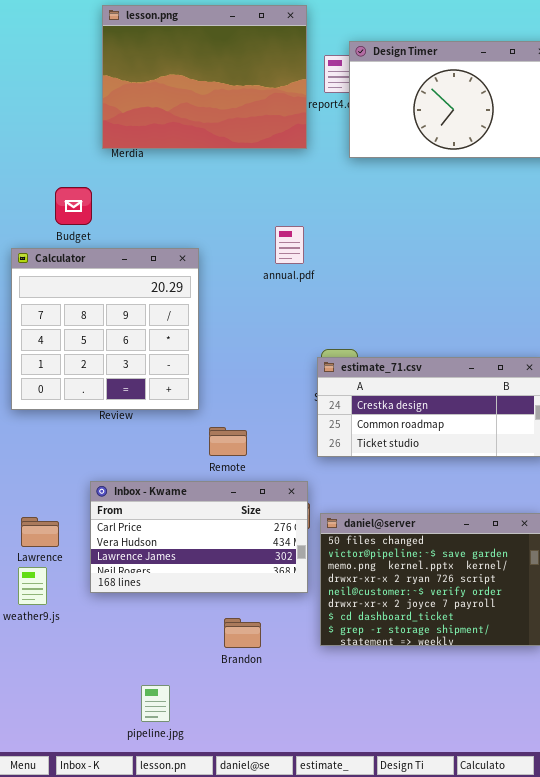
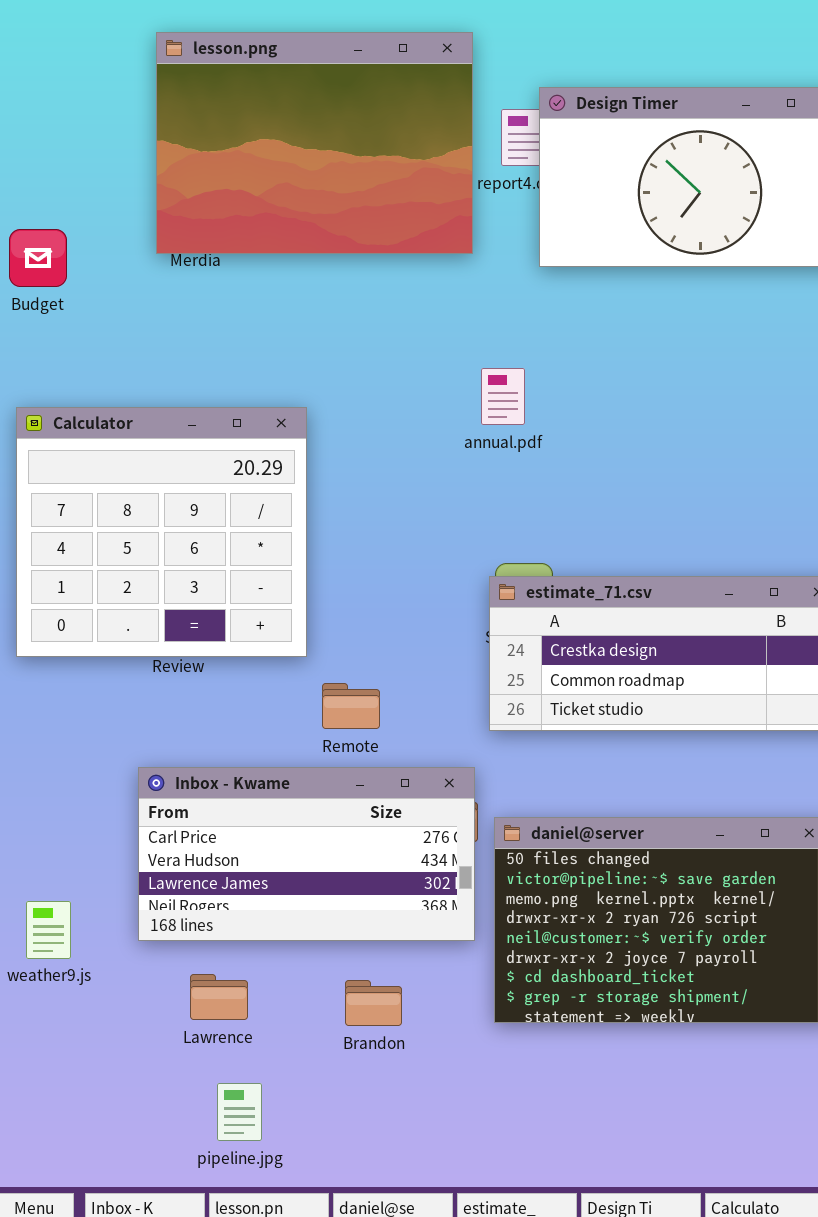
Budget: [55,187,92,225] -> [9,229,67,287], moved
annual.pdf: [275,226,304,264] -> [481,368,525,425], moved
Lawrence: [21,517,59,547] -> [190,974,248,1020], moved

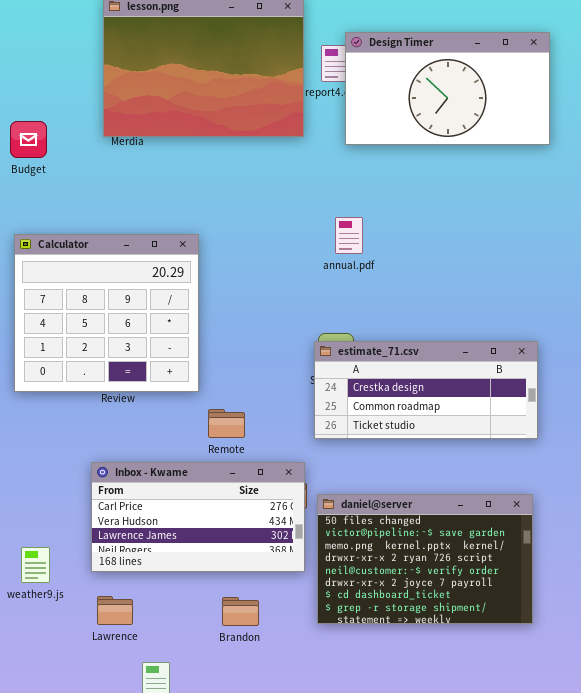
annual.pdf: [481,368,525,425] -> [335,217,363,254], moved
Lawrence: [190,974,248,1020] -> [97,596,133,625], moved

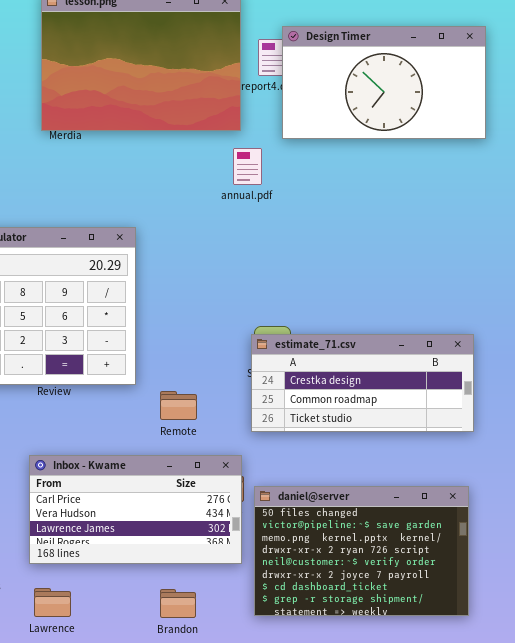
annual.pdf: [335,217,363,254] -> [233,148,262,185], moved
Remote: [208,409,245,438] -> [160,391,197,420], moved

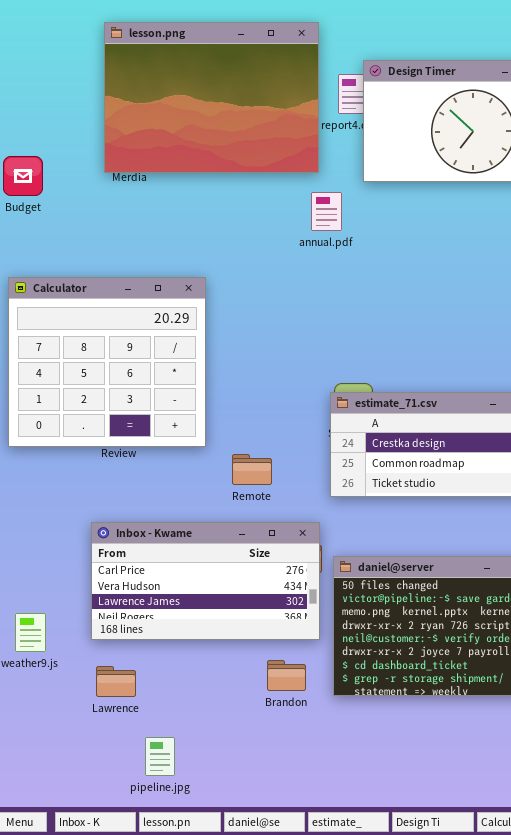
Brandon: [160,589,196,618] -> [267,660,306,691], moved

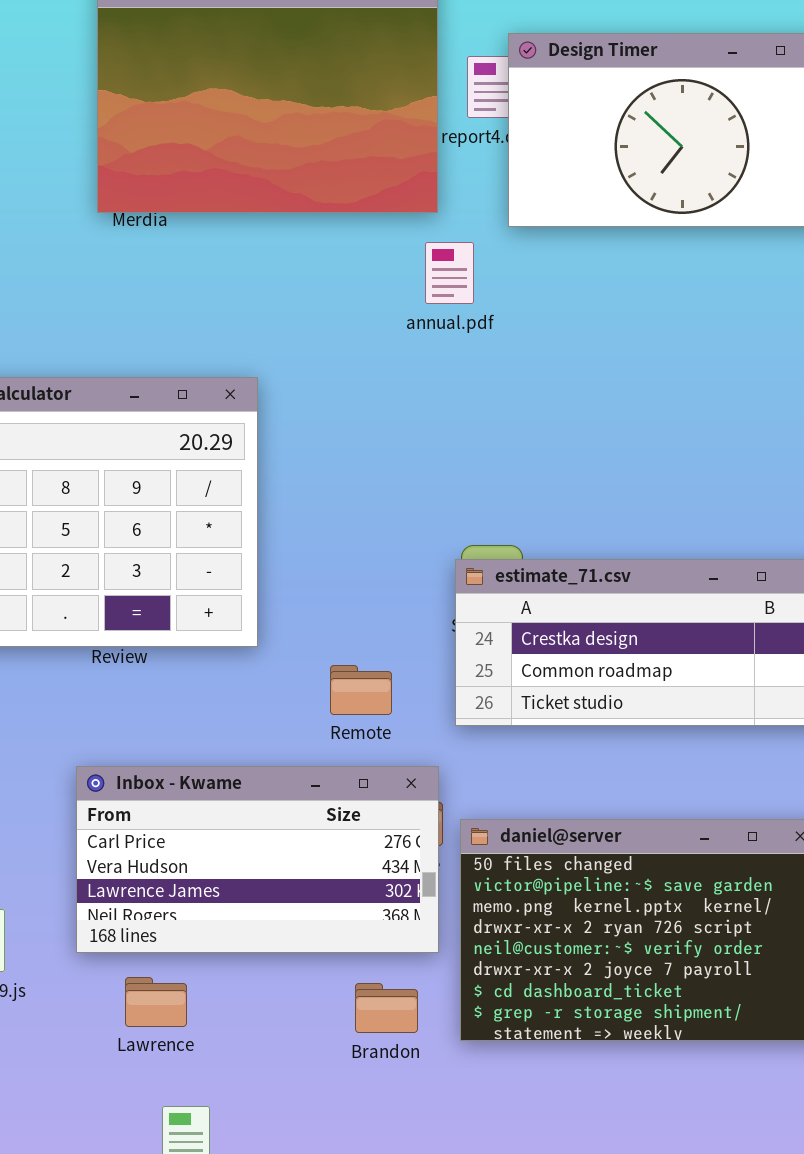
Remote: [232,454,272,485] -> [330,665,392,715], moved
Lawrence: [96,666,136,697] -> [125,977,187,1027], moved

